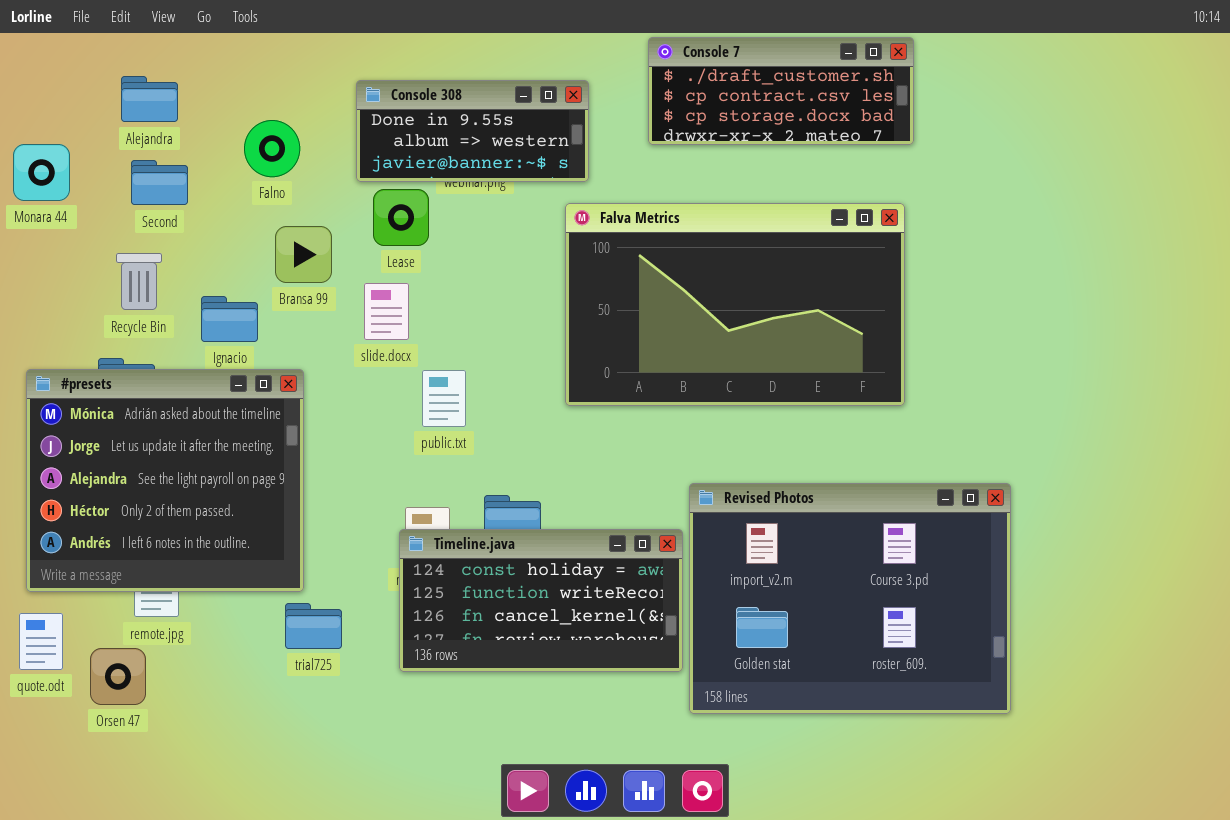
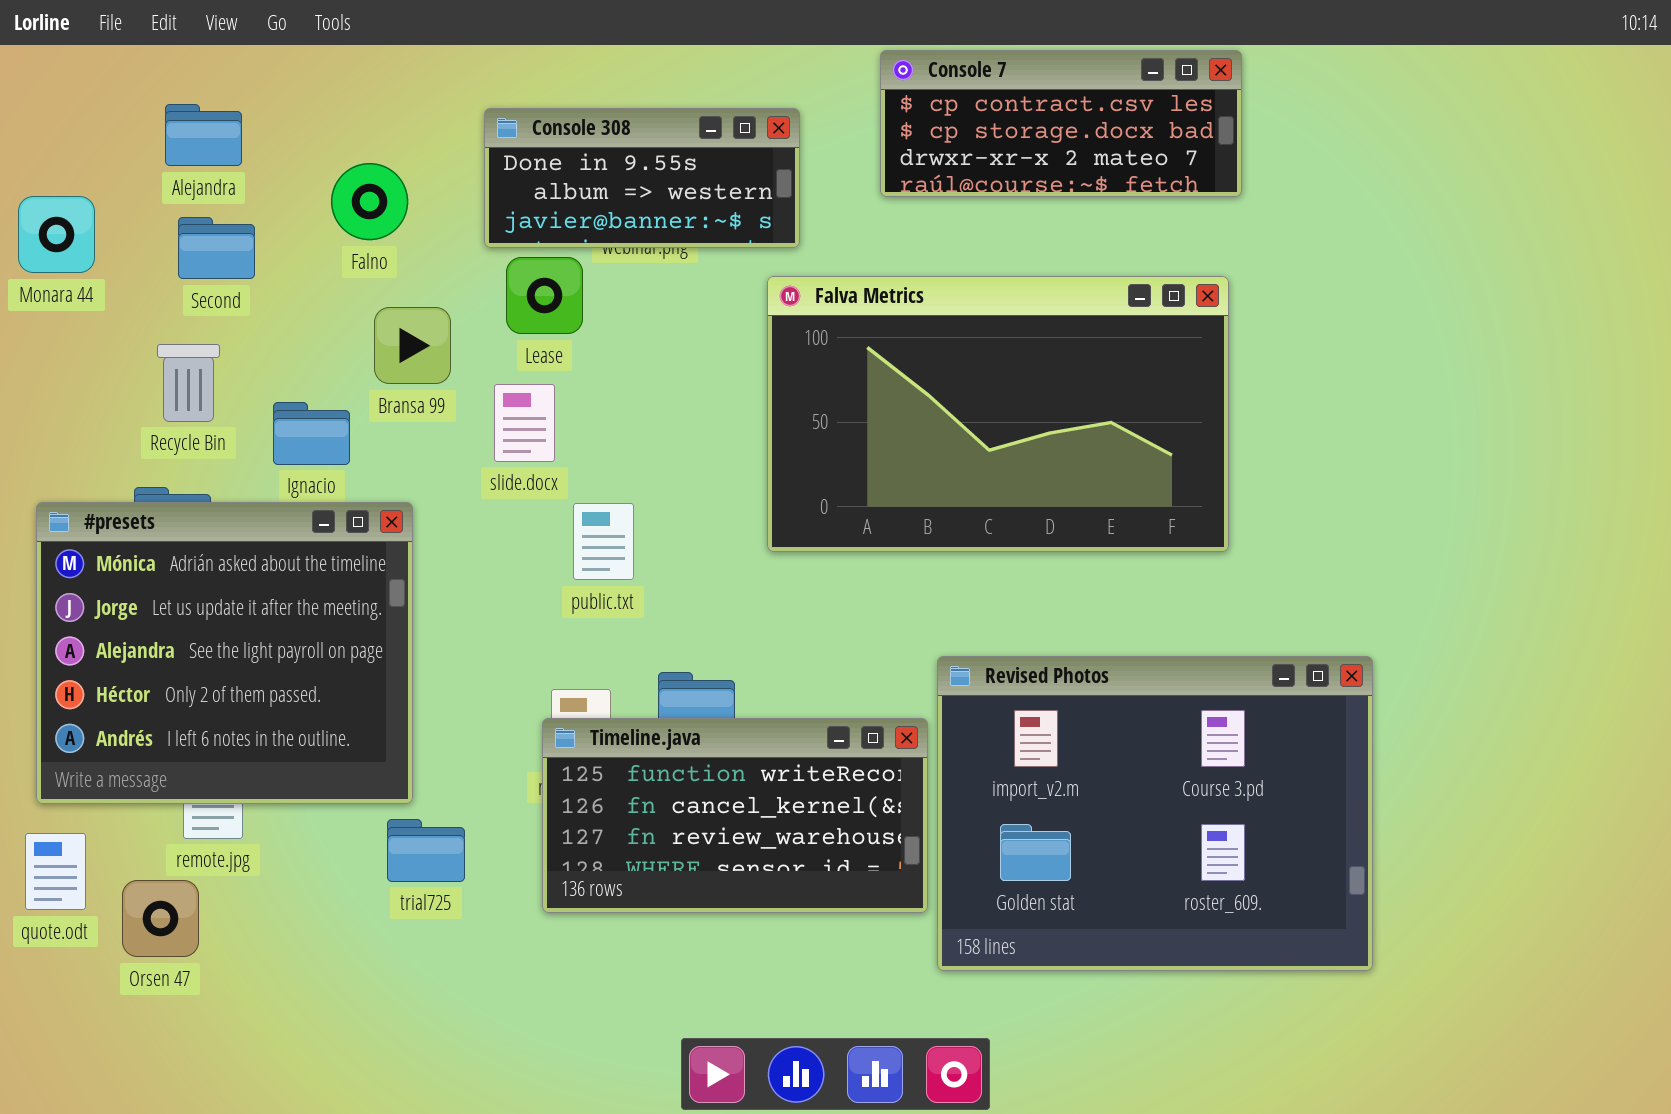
Console 7: [648,37,914,145] -> [880,50,1242,197], scrolled down 1 row
Timeline.java: [399,529,683,672] -> [542,718,928,913], scrolled down 1 row

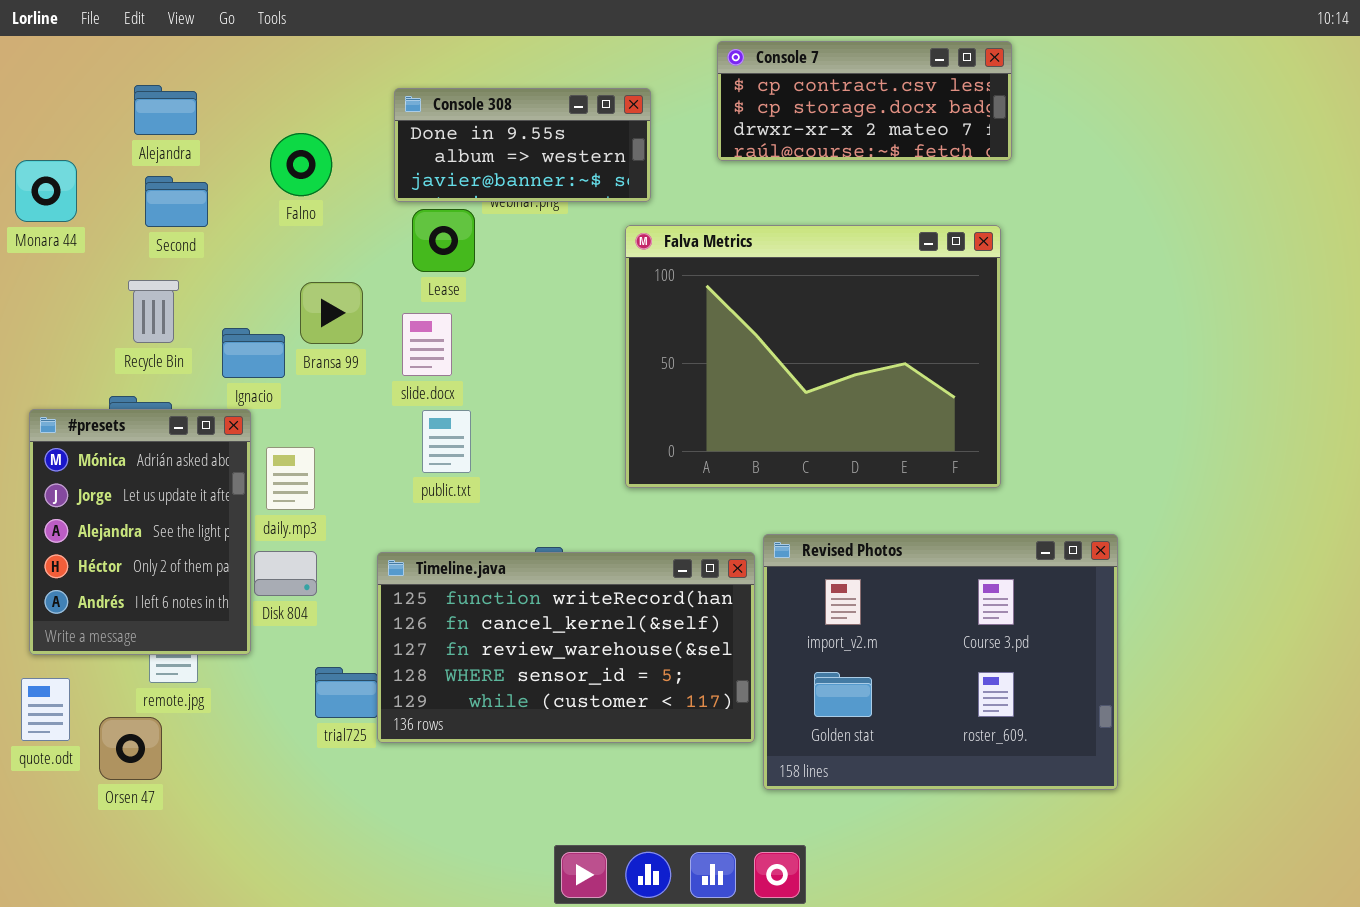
Falva Metrics: [767,276,1229,552] -> [625,225,1001,488], resized
Bransa 99: [374,307,451,384] -> [300,282,363,344], moved
#presets: [36,502,413,804] -> [29,409,251,655], resized
public.txt: [573,503,634,580] -> [422,410,471,473], moved
Timeline.java: [542,718,928,913] -> [377,552,755,743], resized

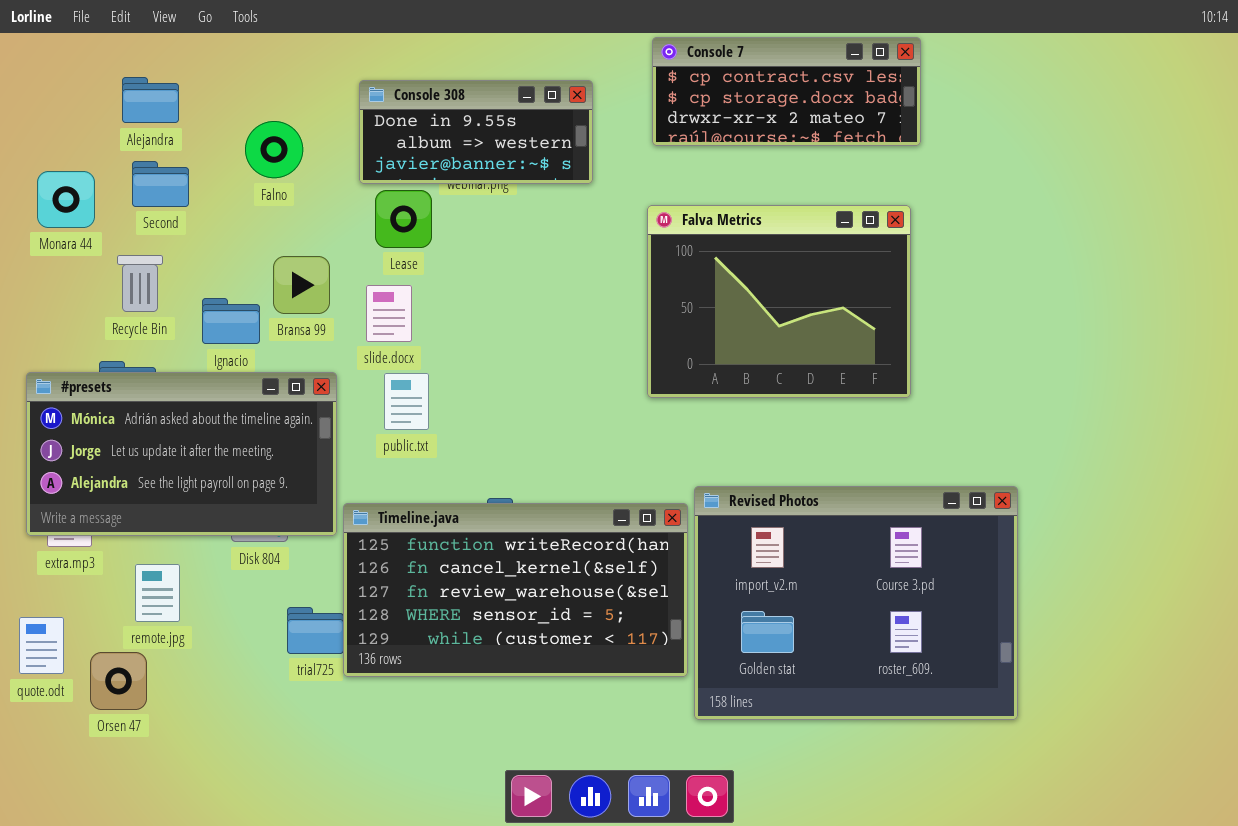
Monara 44: [15,160,77,222] -> [37,171,95,228], moved
Falva Metrics: [625,225,1001,488] -> [647,205,911,398], resized
#presets: [29,409,251,655] -> [26,372,337,536], resized

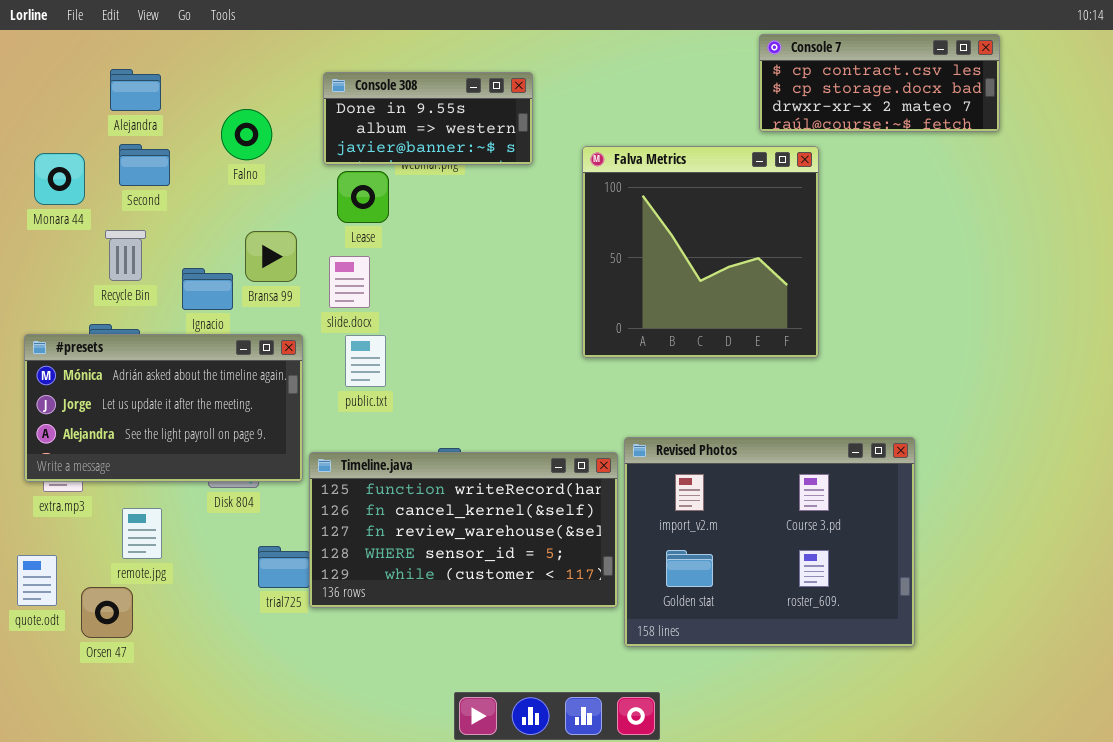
Console 7: [652,37,921,146] -> [759,34,1000,132], moved
Falva Metrics: [647,205,911,398] -> [582,146,819,358], resized

